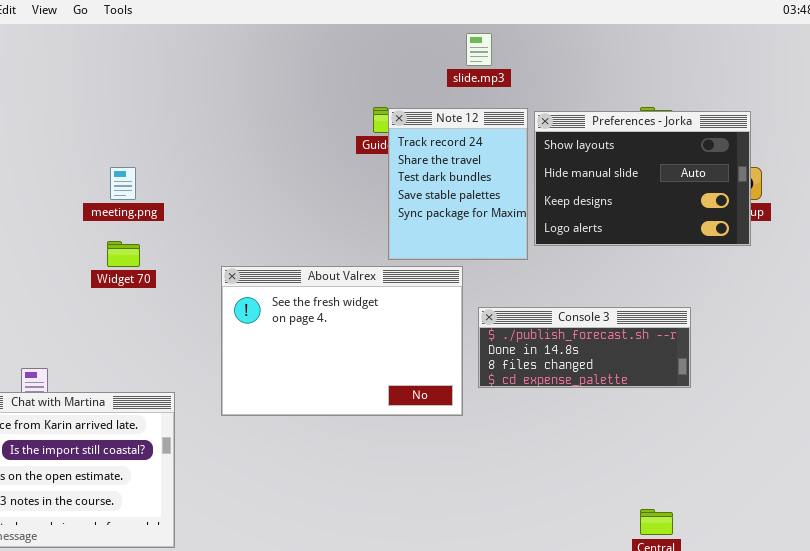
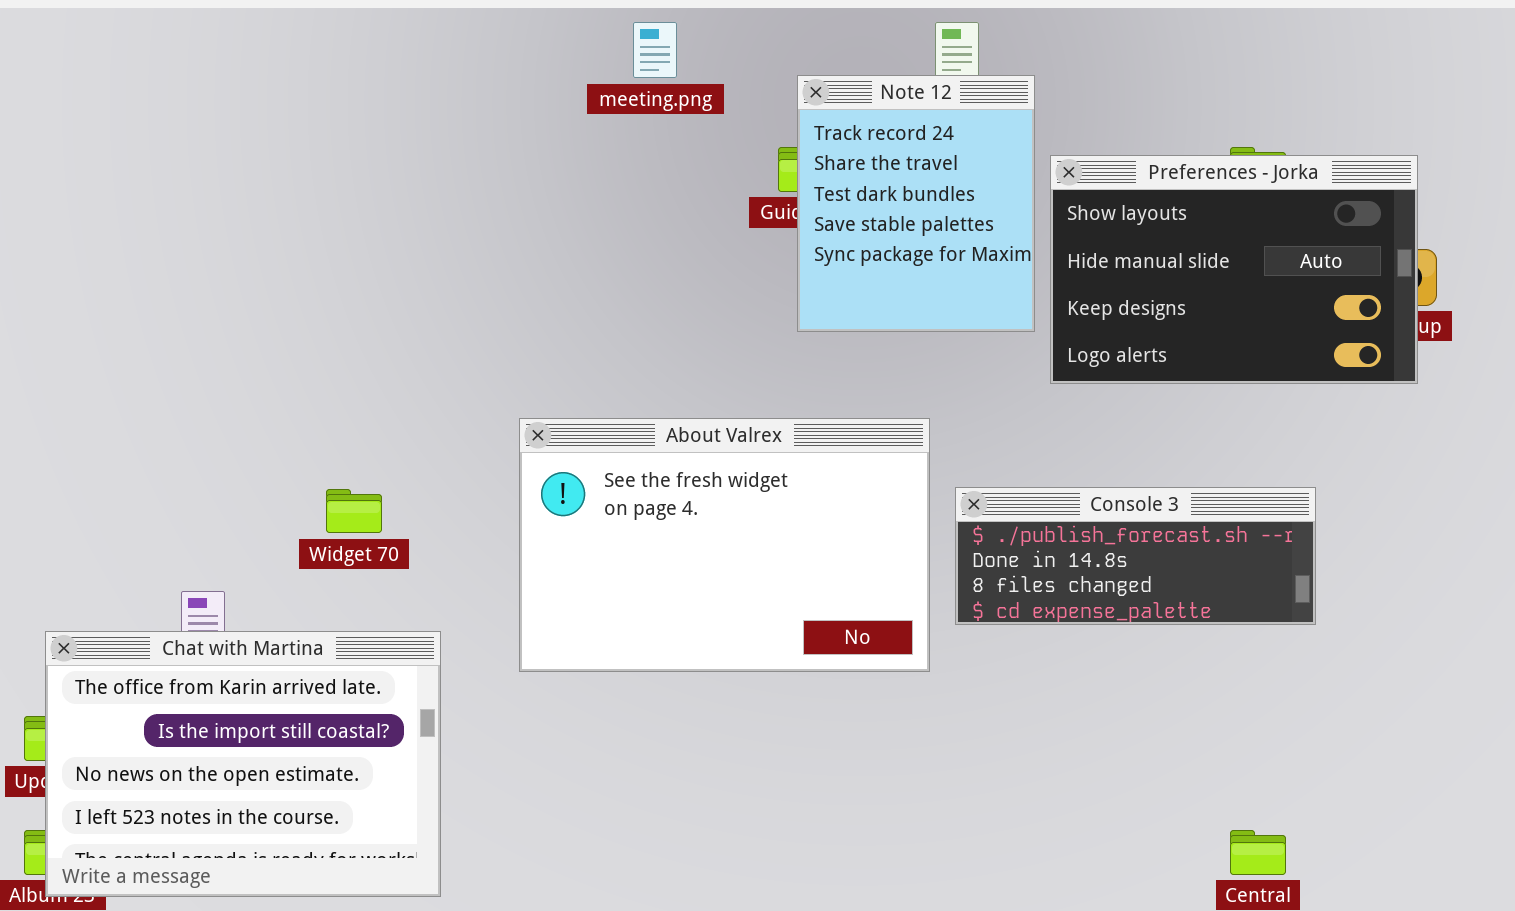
Note 12: [388,108,528,260] -> [797,75,1035,332], moved
meeting.png: [110,167,136,200] -> [633,22,677,78], moved
Widget 70: [107,241,140,267] -> [326,489,382,533], moved

